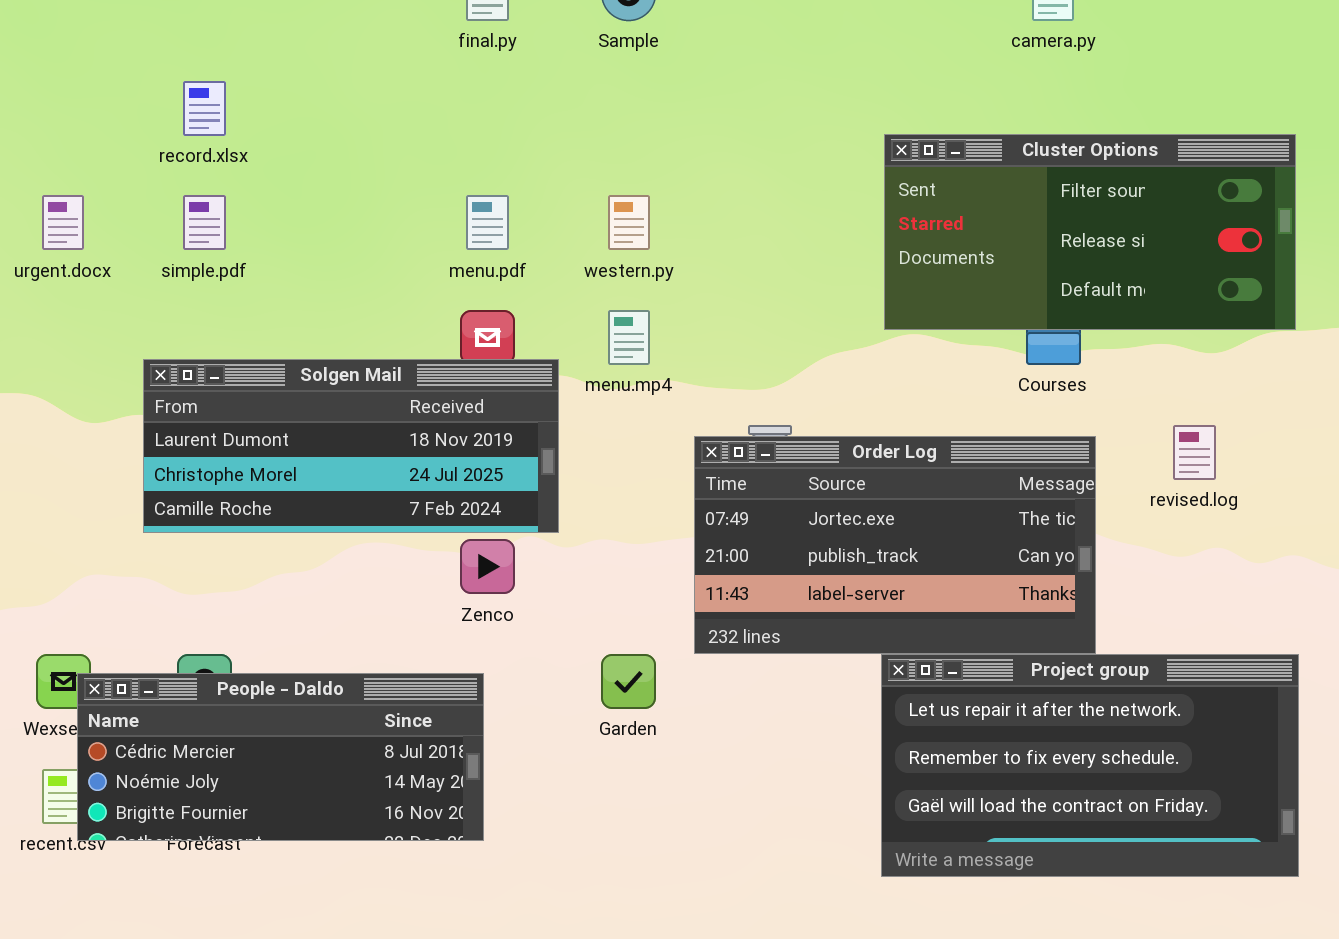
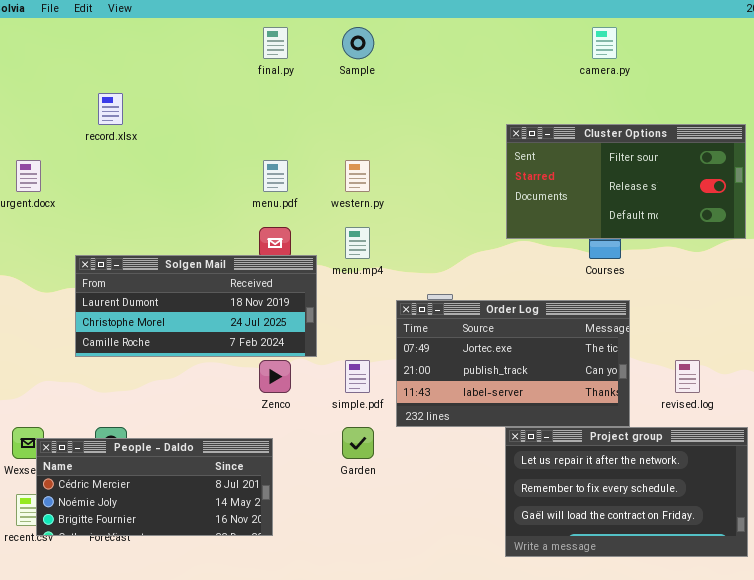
simple.pdf: [183,195,226,250] -> [345,360,370,393], moved
revised.log: [1173,425,1216,480] -> [675,360,700,393], moved

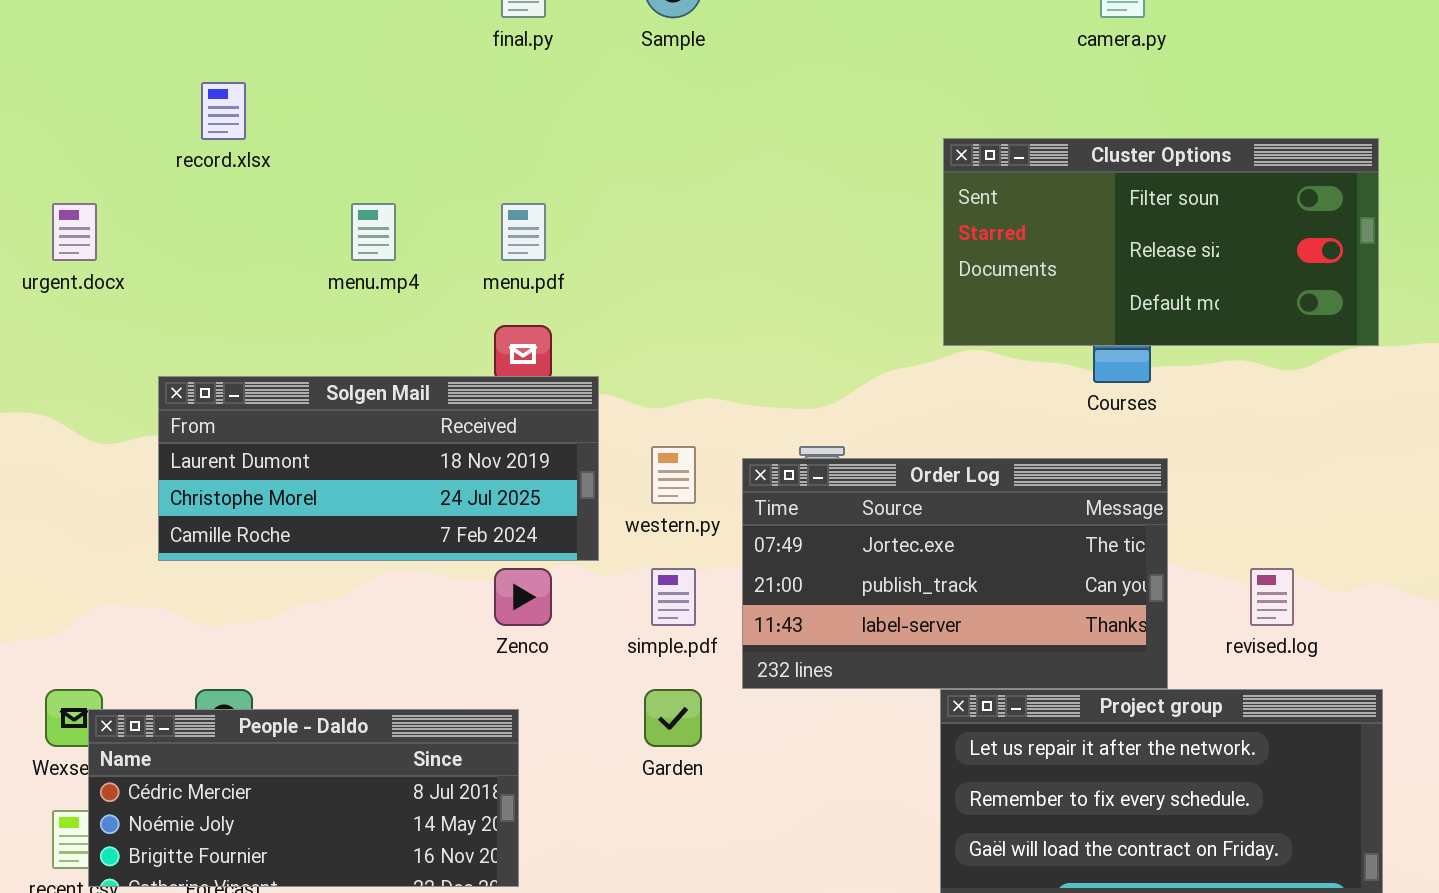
western.py: [345,160,370,192] -> [651,446,696,504], moved
menu.mp4: [345,227,370,259] -> [351,203,396,261], moved

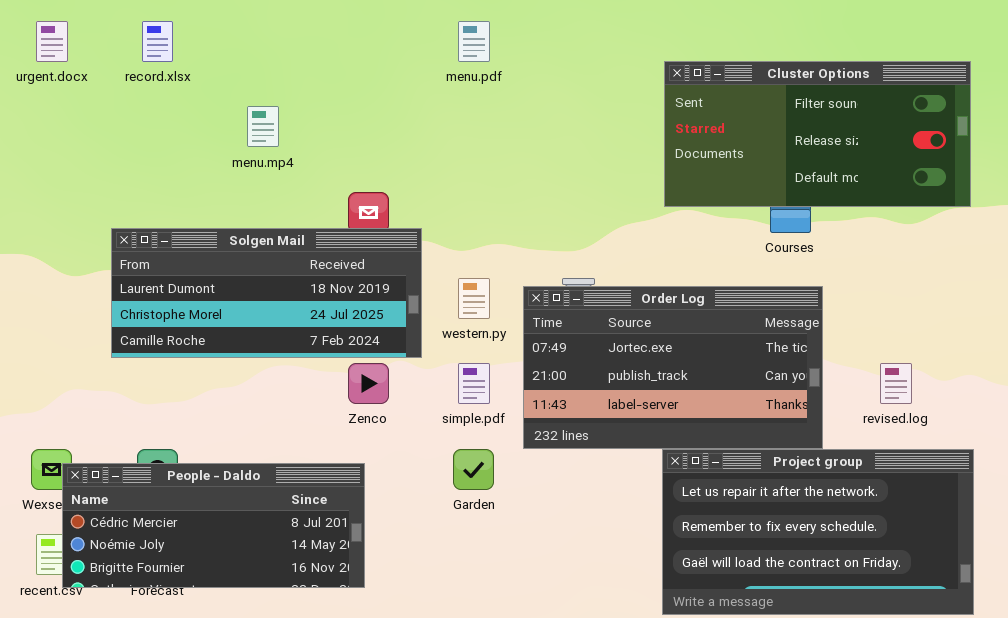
urgent.docx: [52,203,97,261] -> [36,21,68,62], moved
menu.pdf: [501,203,546,261] -> [458,21,490,62], moved

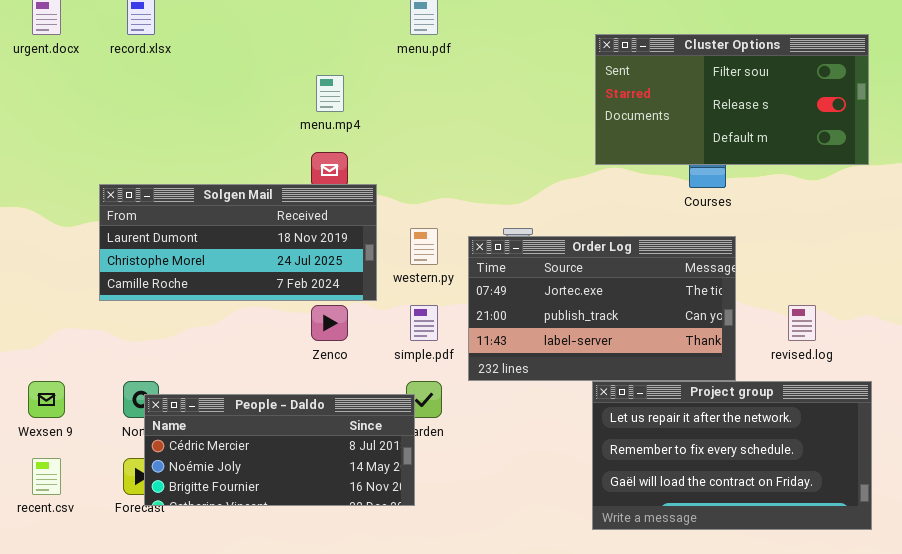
menu.mp4: [247,106,279,147] -> [316,75,344,112], moved
People - Daldo: [62,463,365,588] -> [144,394,415,506], moved

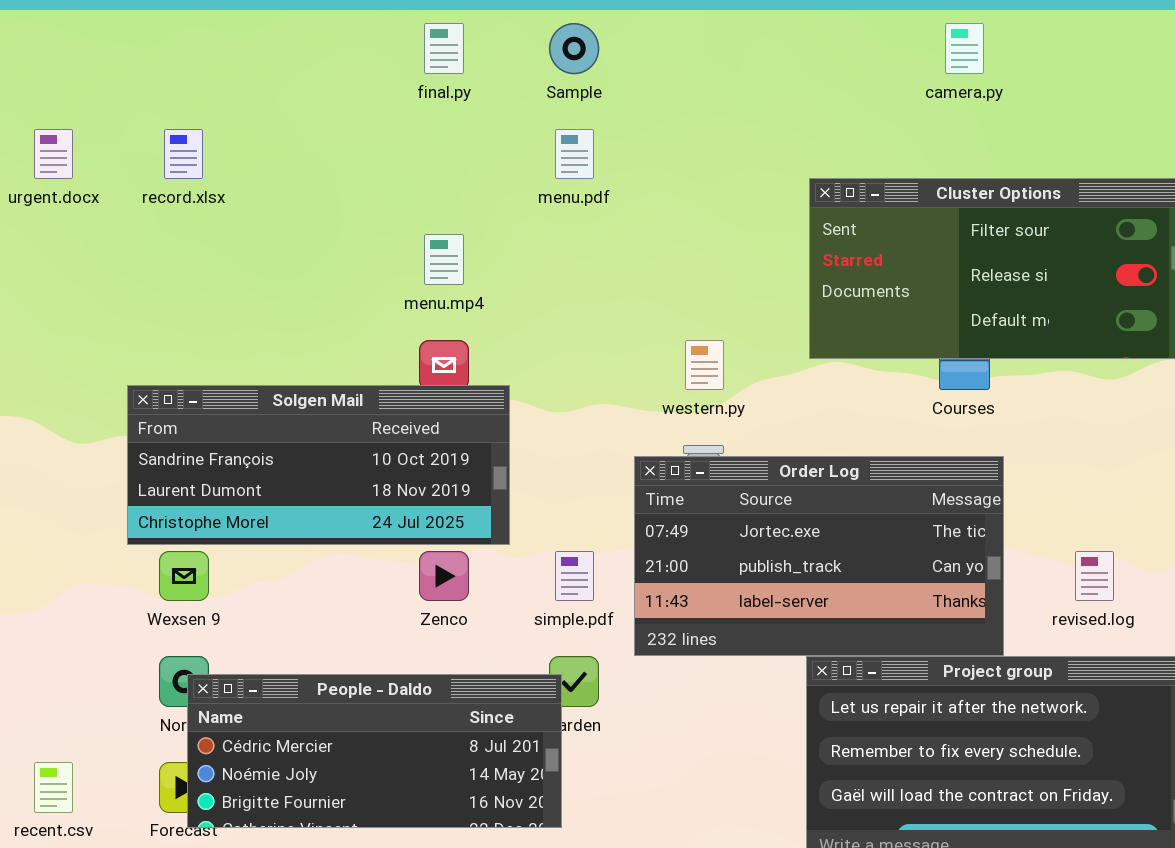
Solgen Mail: [99,184,377,301] -> [127,385,510,545], scrolled up 1 row
western.py: [410,228,438,265] -> [685,340,724,390], moved
Wexsen 9: [28,381,65,418] -> [159,551,209,601], moved

